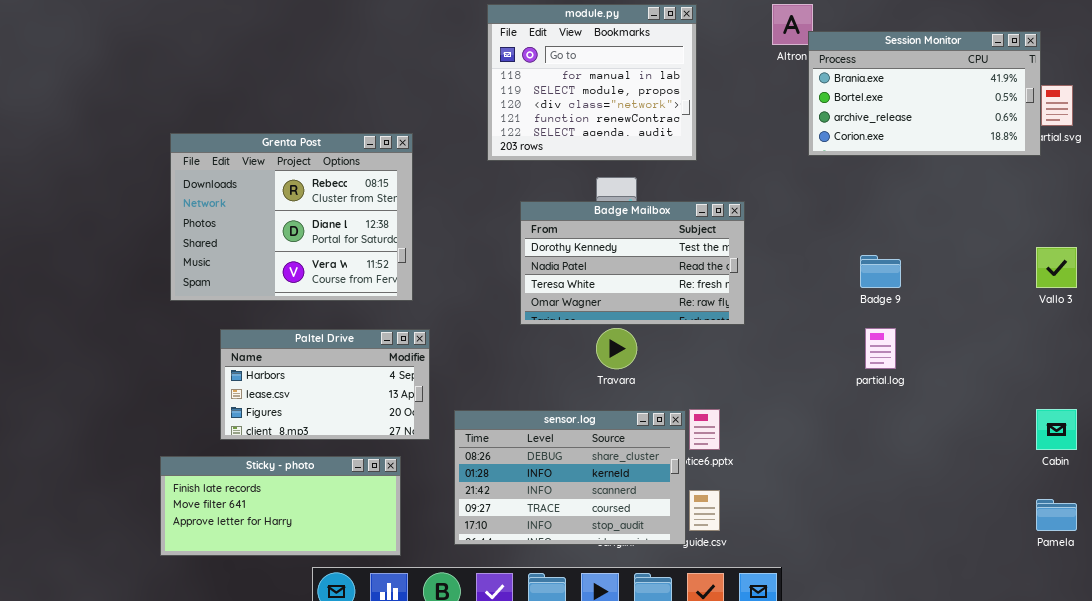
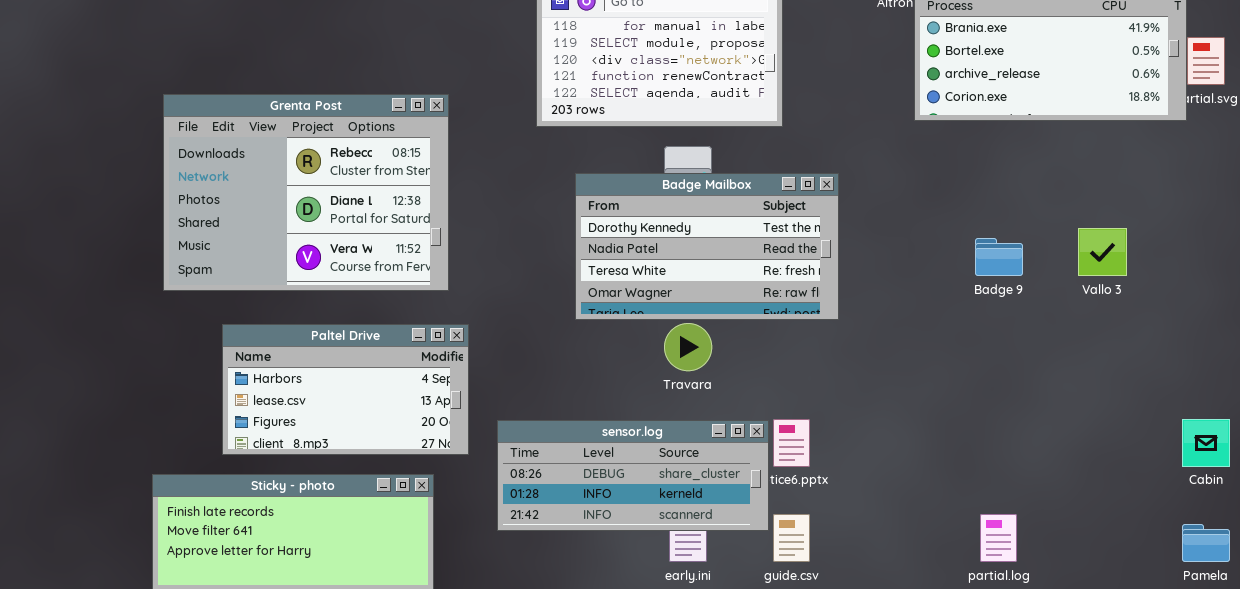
Vallo 3: [1036,247,1077,288] -> [1078,228,1127,276], moved
partial.log: [865,328,896,369] -> [980,514,1017,562], moved
sensor.log: [454,410,686,545] -> [497,420,769,531], resized

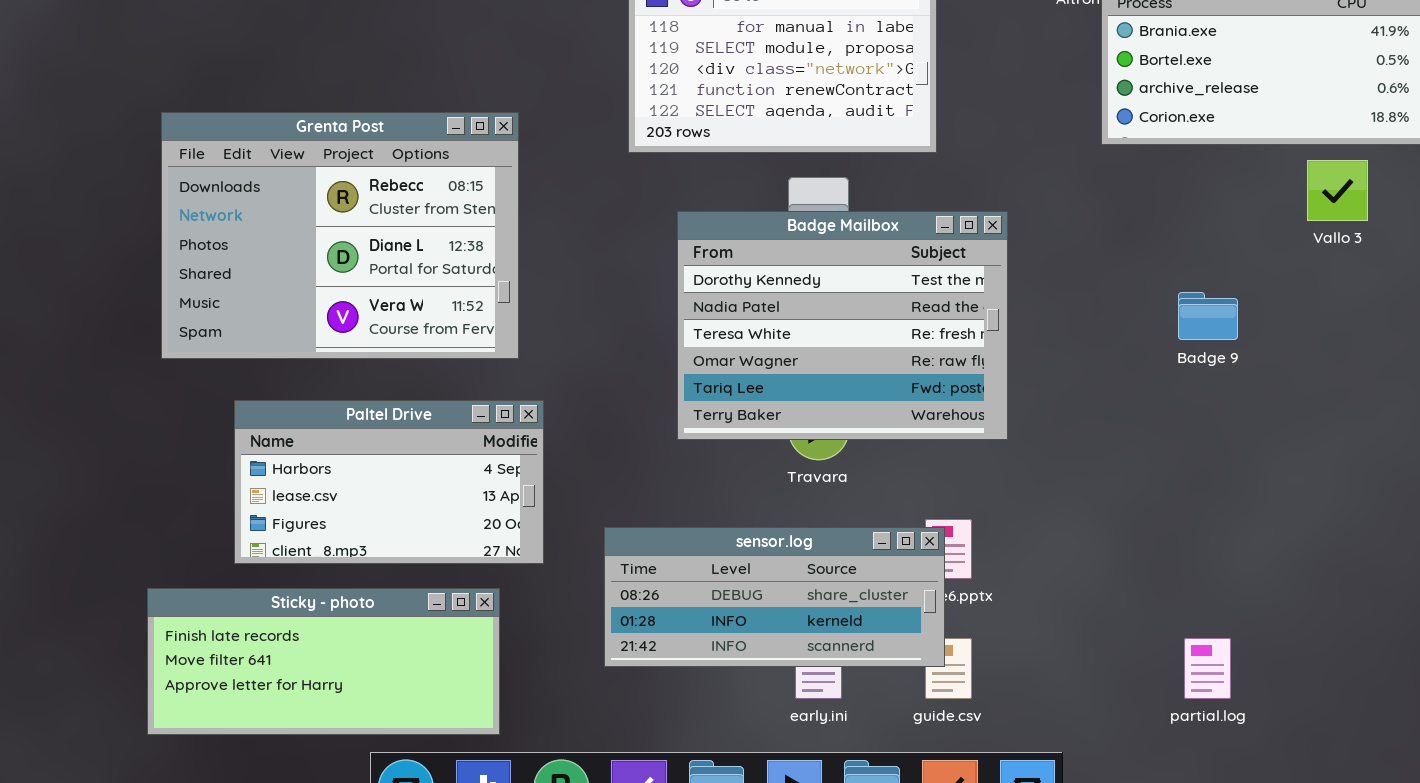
Badge Mailbox: [575,173,839,320] -> [677,211,1008,440], resized
Vallo 3: [1078,228,1127,276] -> [1307,160,1368,221], moved
sensor.log: [497,420,769,531] -> [604,527,945,667], moved

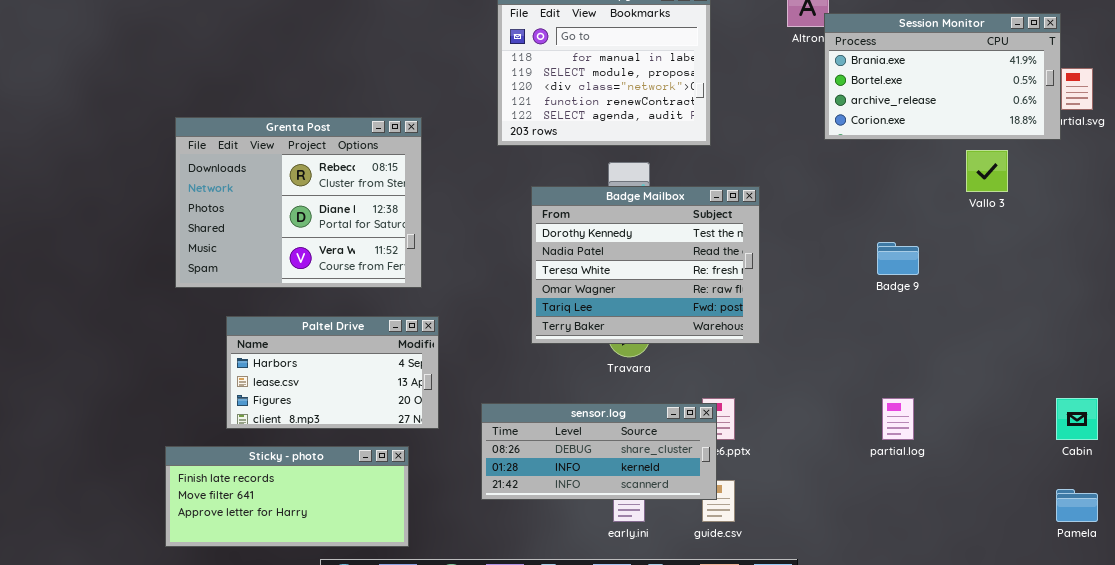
partial.log: [1184,638,1231,699] -> [882,398,914,440], moved

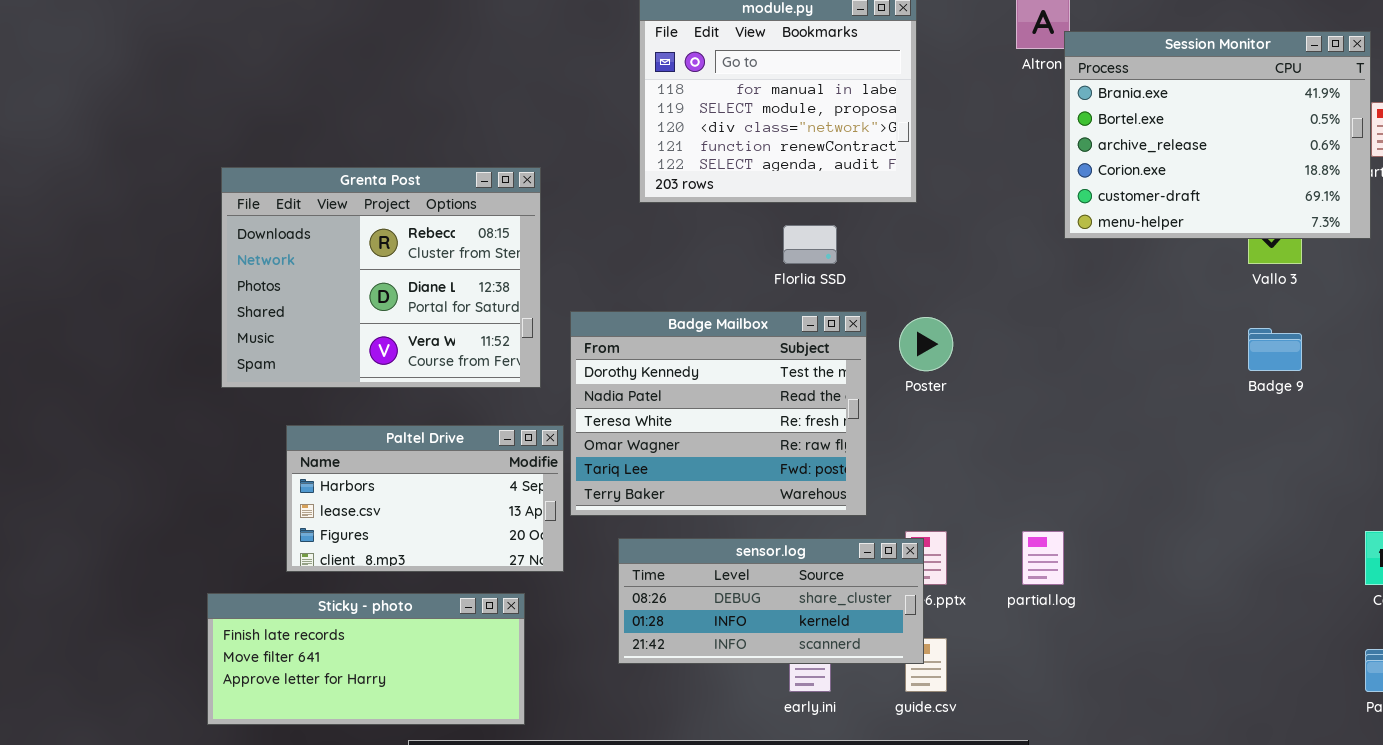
Session Monitor: [824,13,1061,140] -> [1064,31,1371,239], resized
Badge Mailbox: [531,186,760,344] -> [570,311,867,516], moved
Badge 9: [877,242,919,275] -> [1248,328,1302,371], moved
partial.log: [882,398,914,440] -> [1022,531,1064,585], moved

